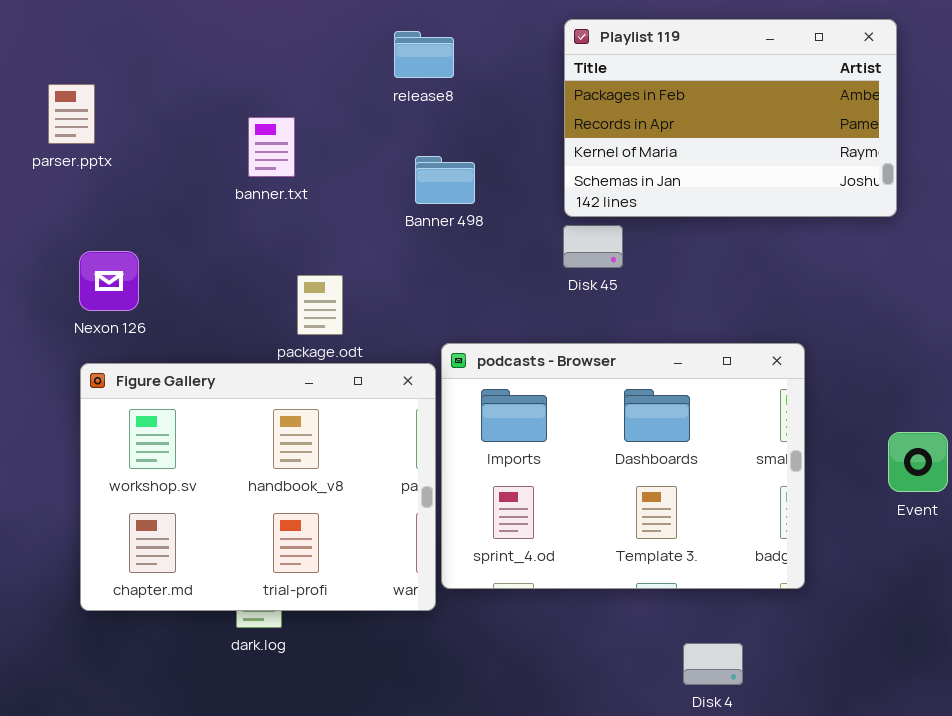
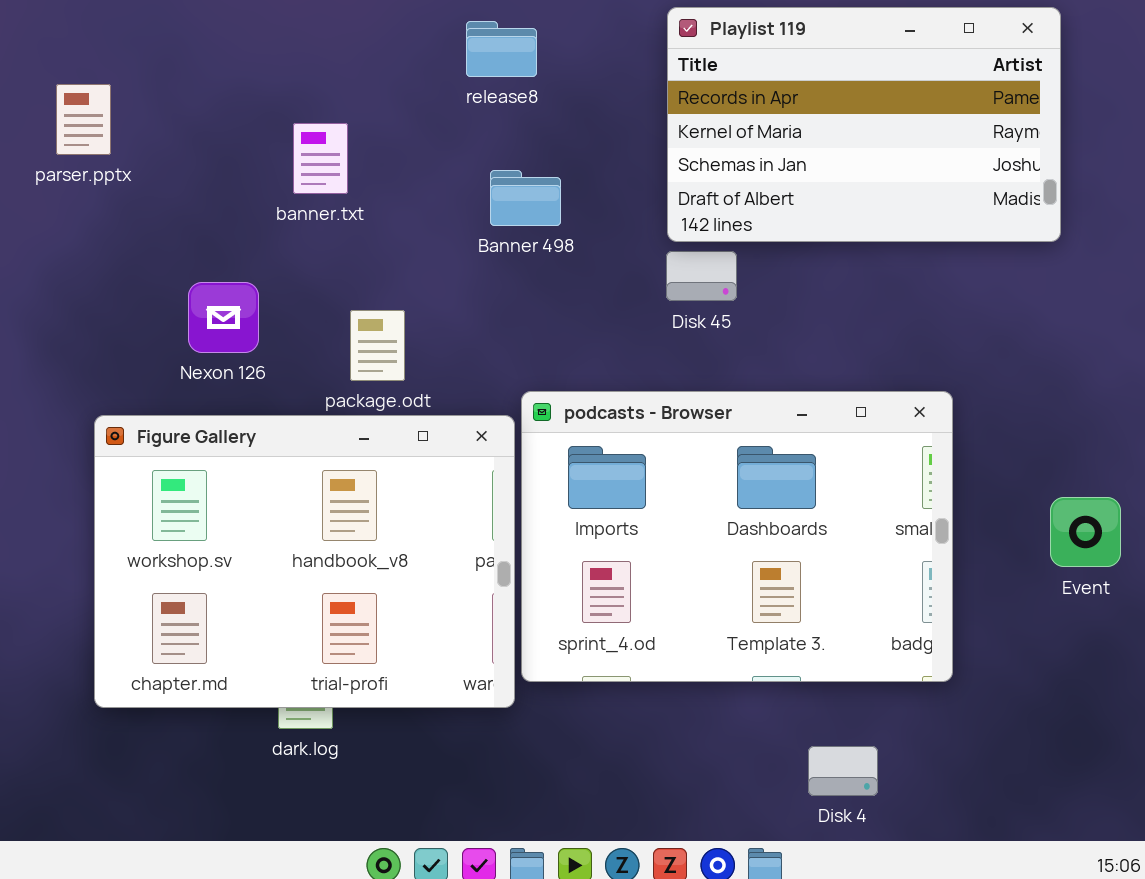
Playlist 119: [564,19,897,217] -> [667,7,1061,242], scrolled down 1 row
Nexon 126: [79,251,139,311] -> [188,282,259,353], moved

